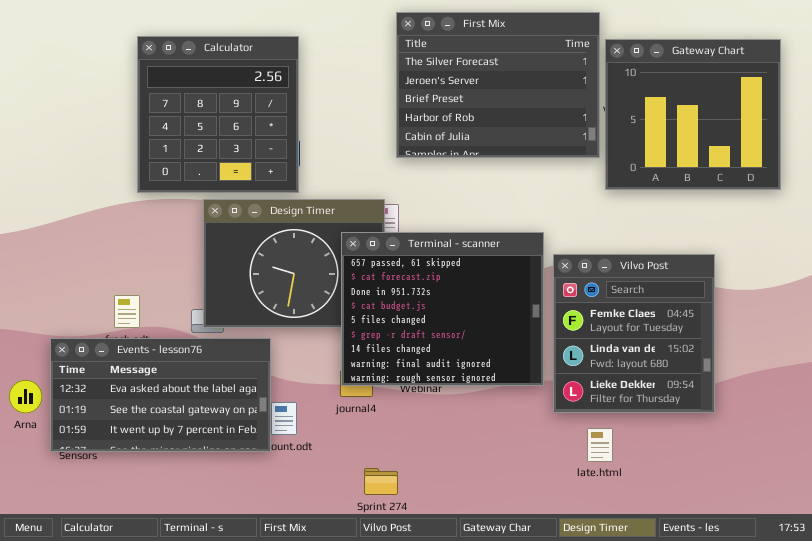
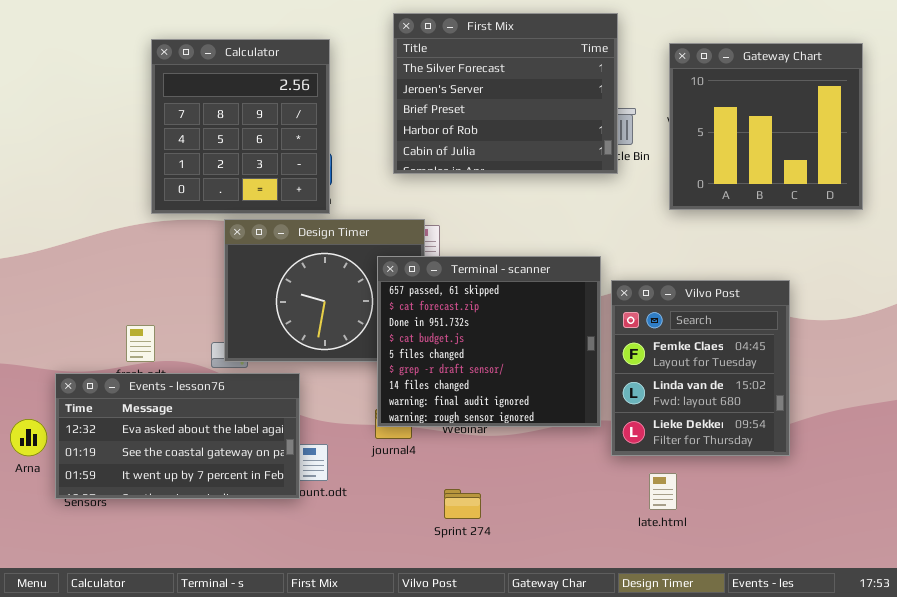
First Mix: [396,12,600,158] -> [393,13,618,174], moved
Sprint 274: [364,468,398,495] -> [444,489,481,519], moved

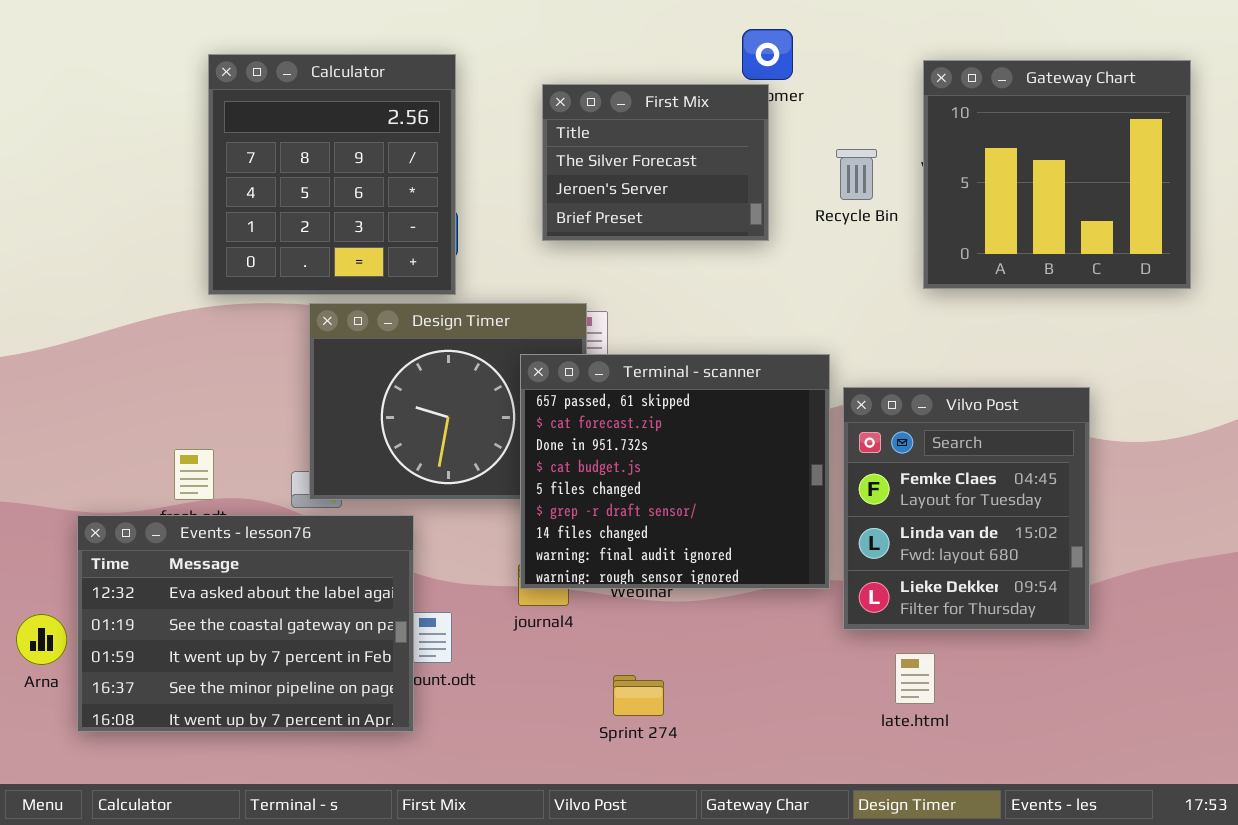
First Mix: [393,13,618,174] -> [542,84,769,241], resized
Events - lesson76: [55,373,300,499] -> [77,515,414,732], resized
Arna: [10,419,47,456] -> [16,614,67,665], moved

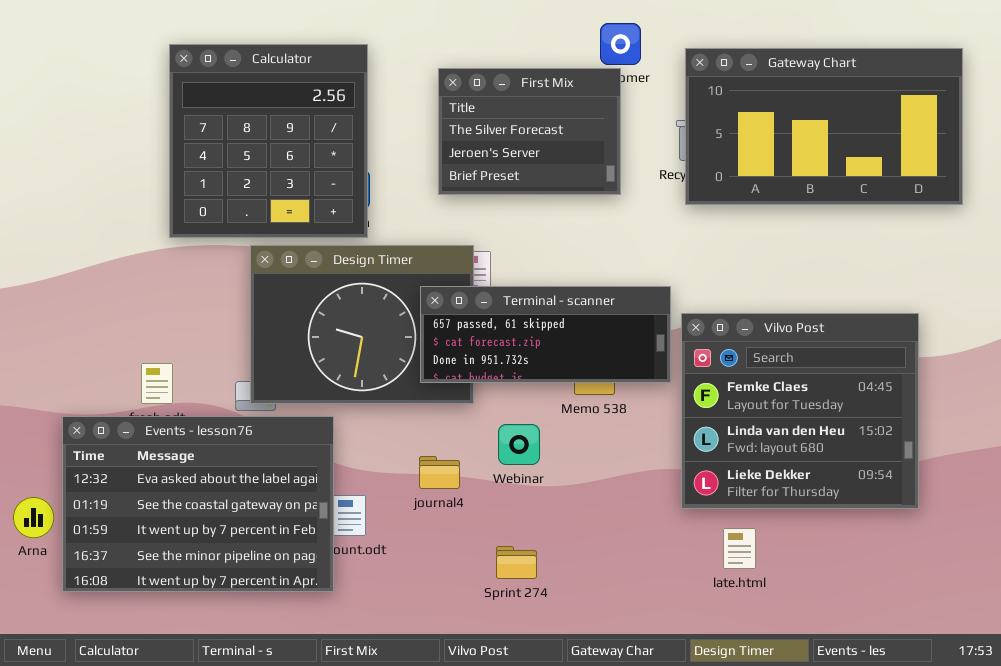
Gateway Chart: [923,60,1191,289] -> [685,48,963,205], resized
Terminal - scanner: [520,354,830,589] -> [420,286,671,383], resized
Vilvo Post: [843,387,1090,630] -> [681,313,919,509], resized

